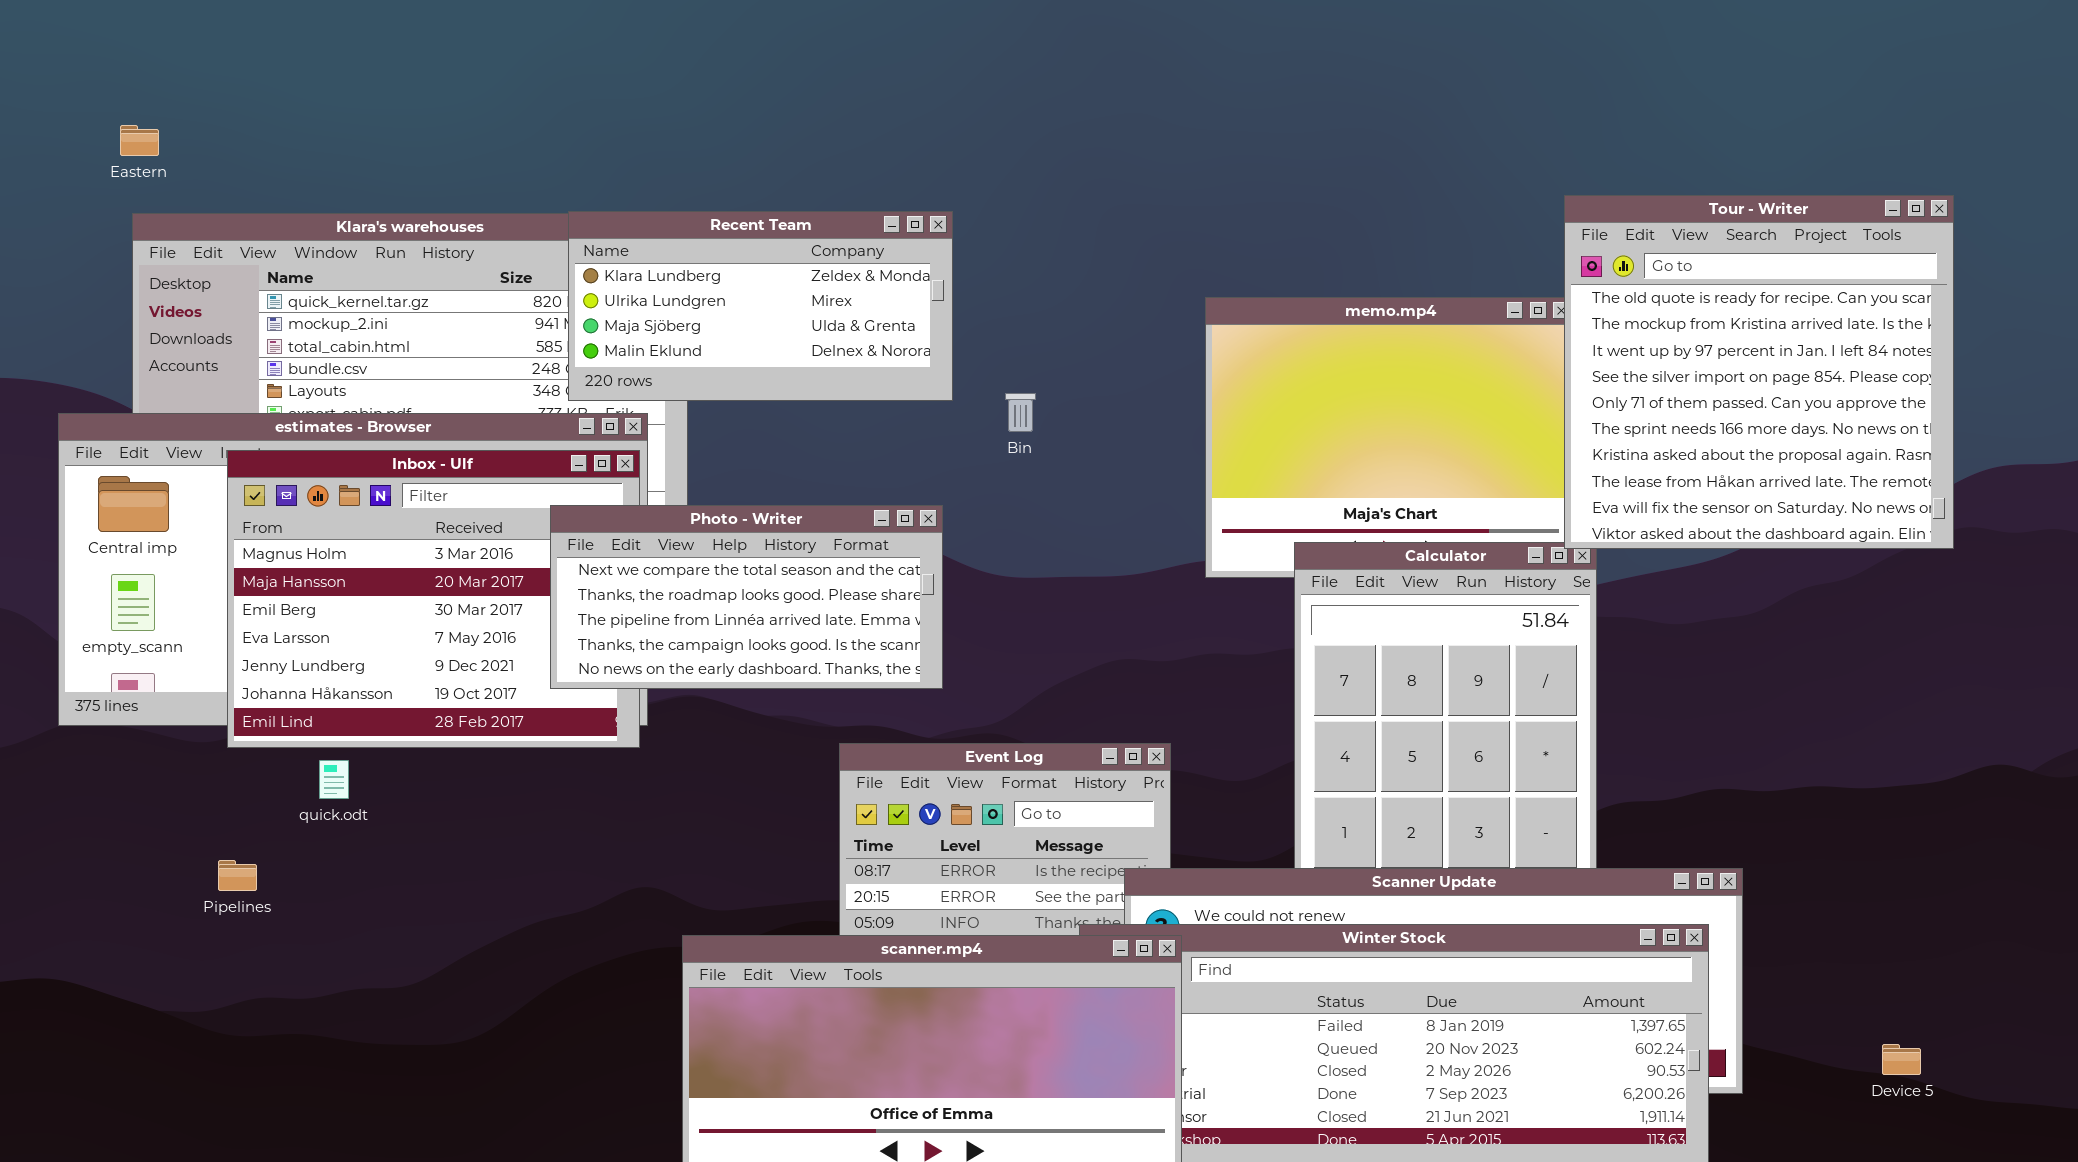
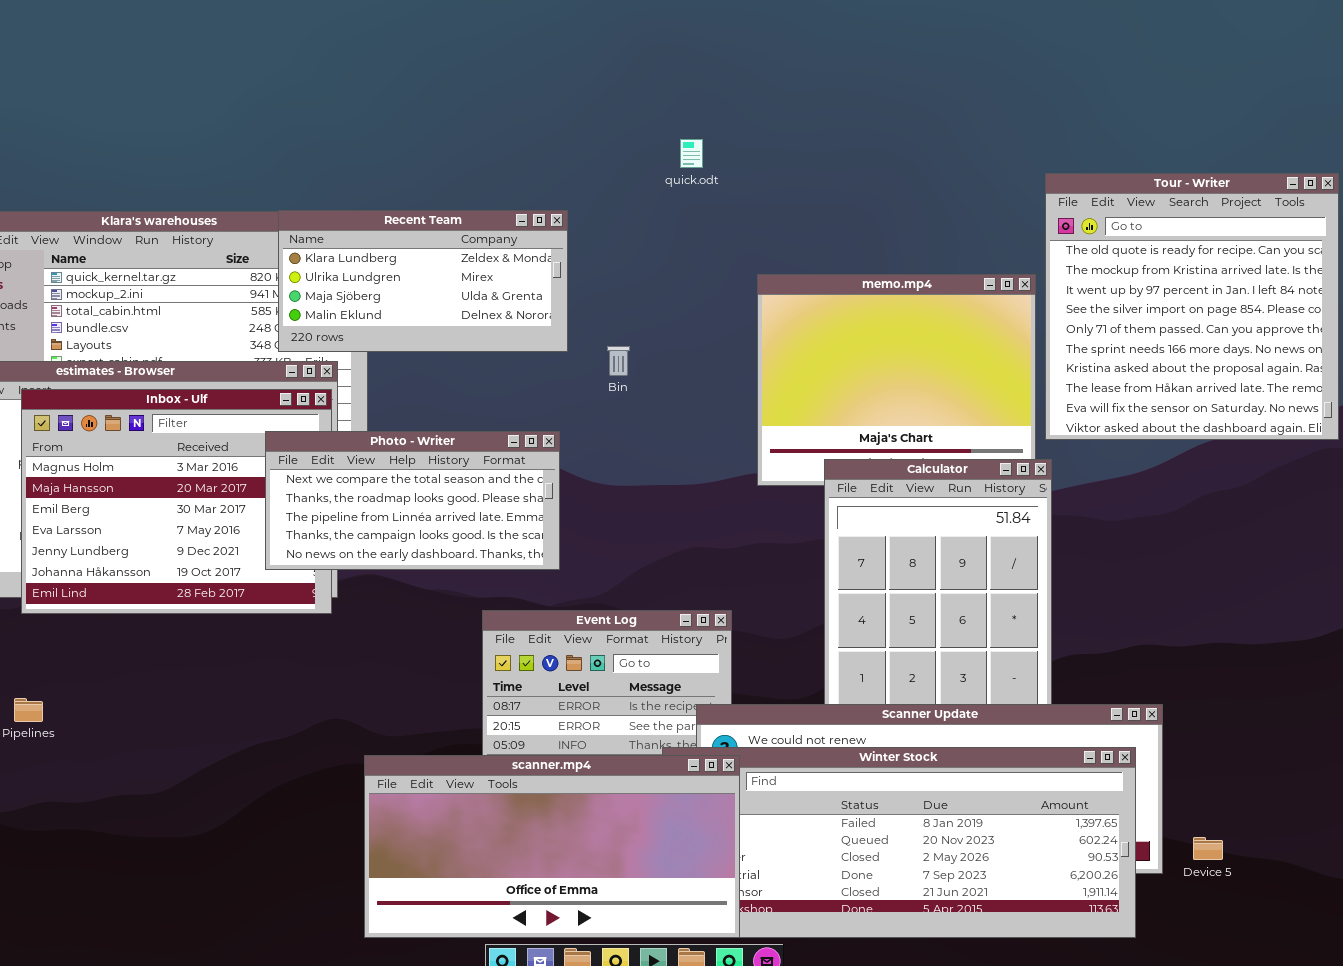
Tour - Writer: [1564,195,1954,549] -> [1045,173,1339,440], moved
quick.odt: [319,760,349,799] -> [680,139,703,168], moved
Device 5: [1882,1044,1921,1075] -> [1193,837,1223,860], moved

